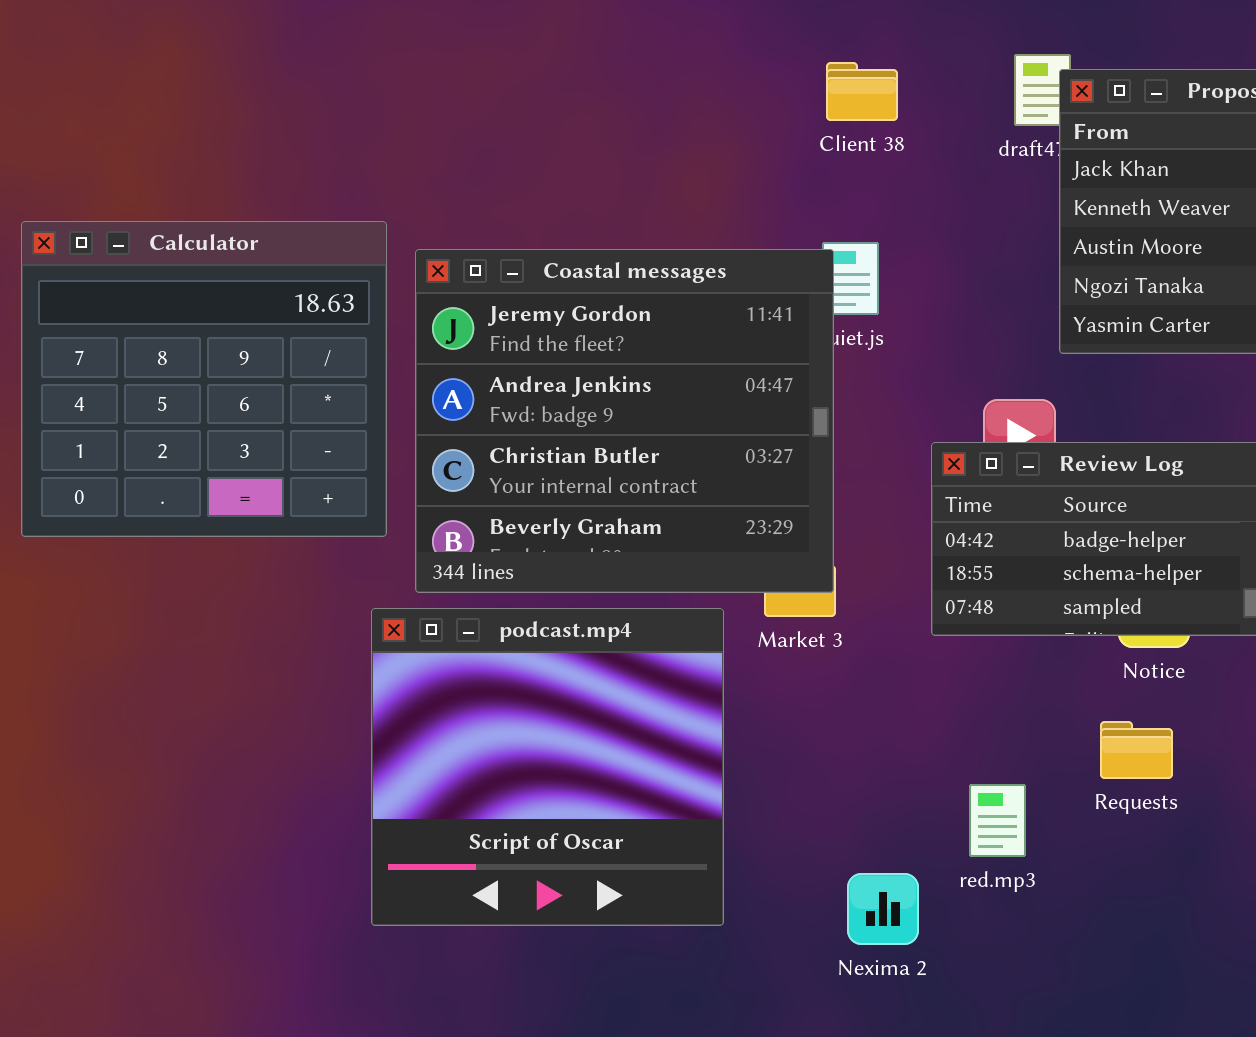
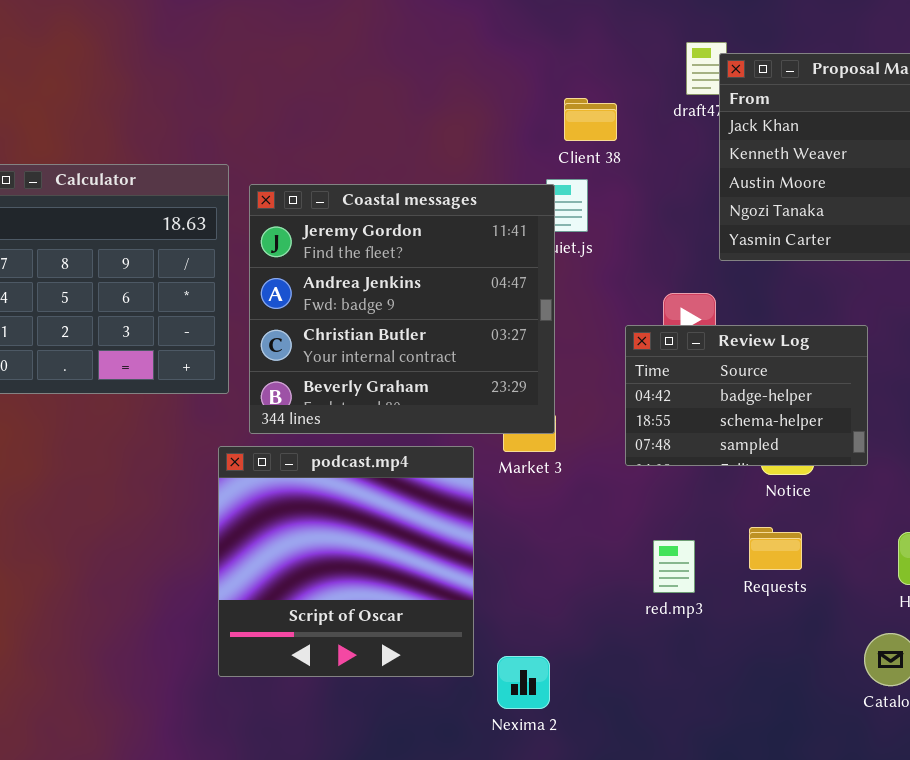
Client 38: [826,62,898,121] -> [564,98,617,141], moved
red.mp3: [969,784,1026,857] -> [653,540,695,593], moved
Nexima 2: [847,873,919,945] -> [497,656,550,709], moved

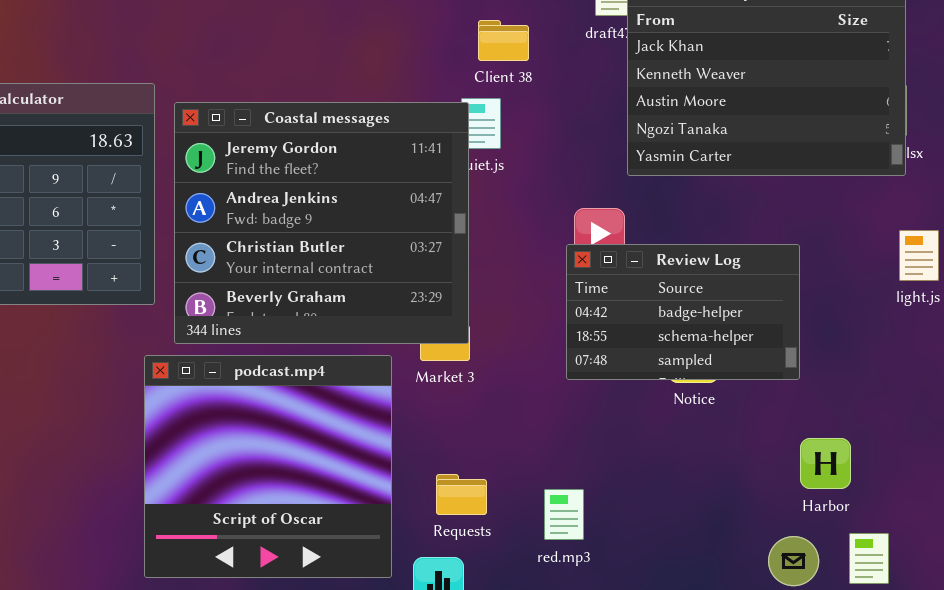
Review Log: [625,325,868,466] -> [566,244,800,380], moved
Requests: [749,527,802,570] -> [436,474,487,515], moved
red.mp3: [653,540,695,593] -> [544,489,584,540], moved

